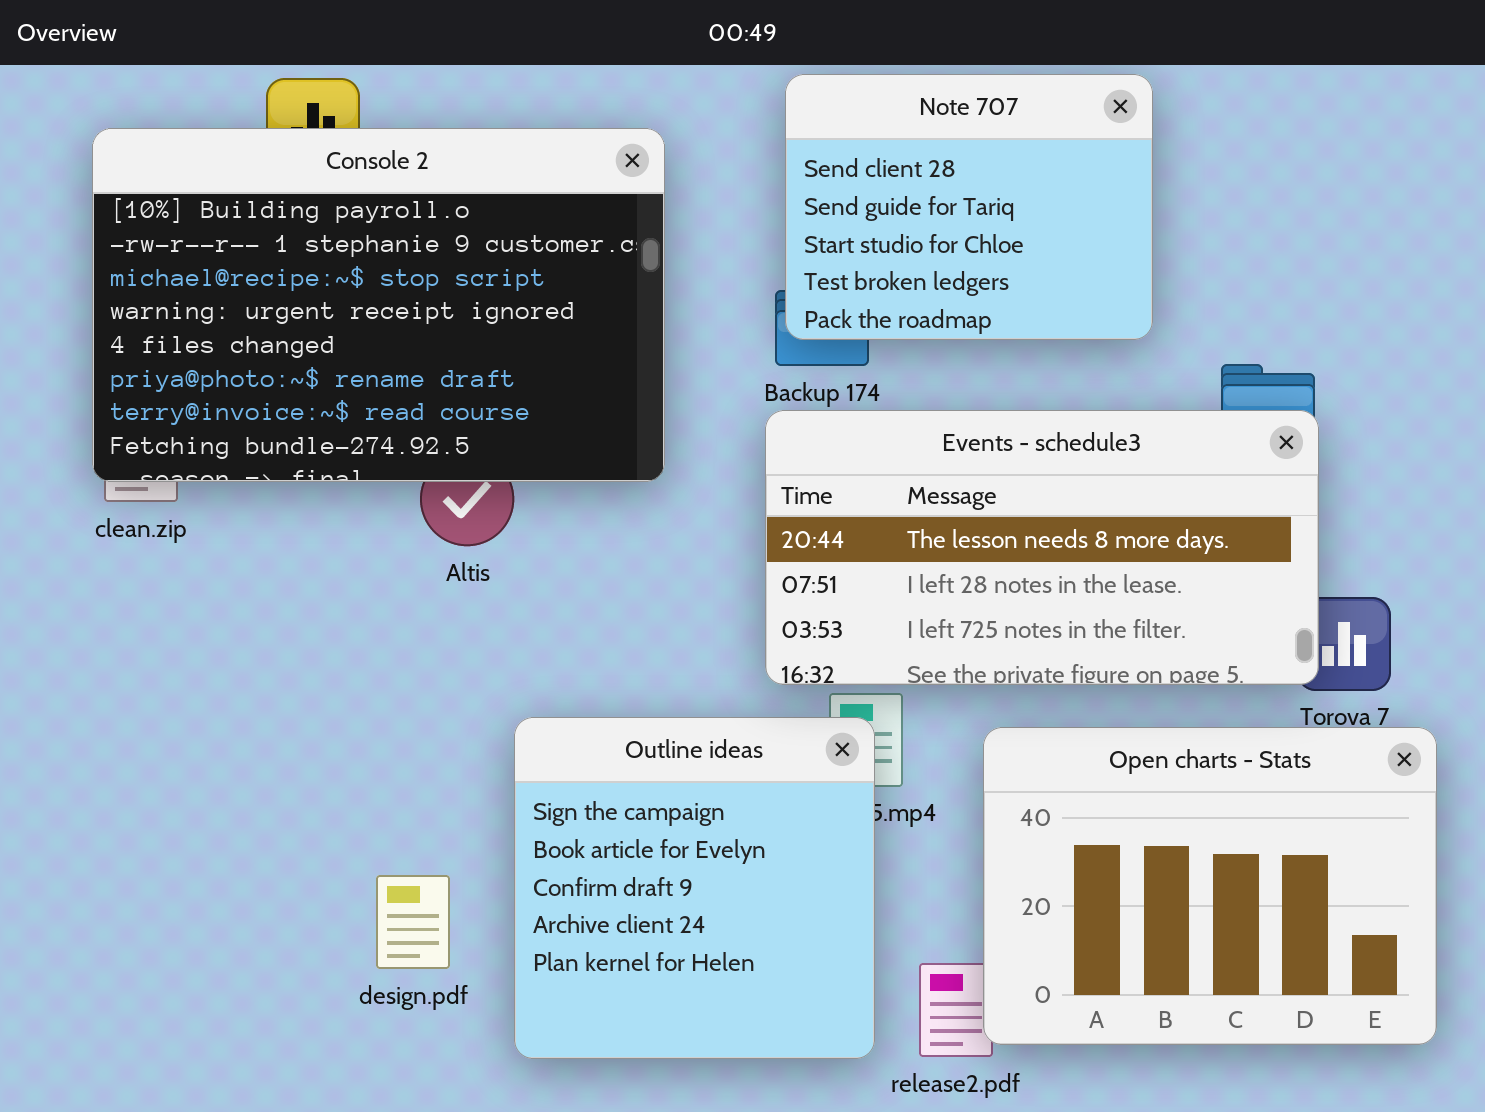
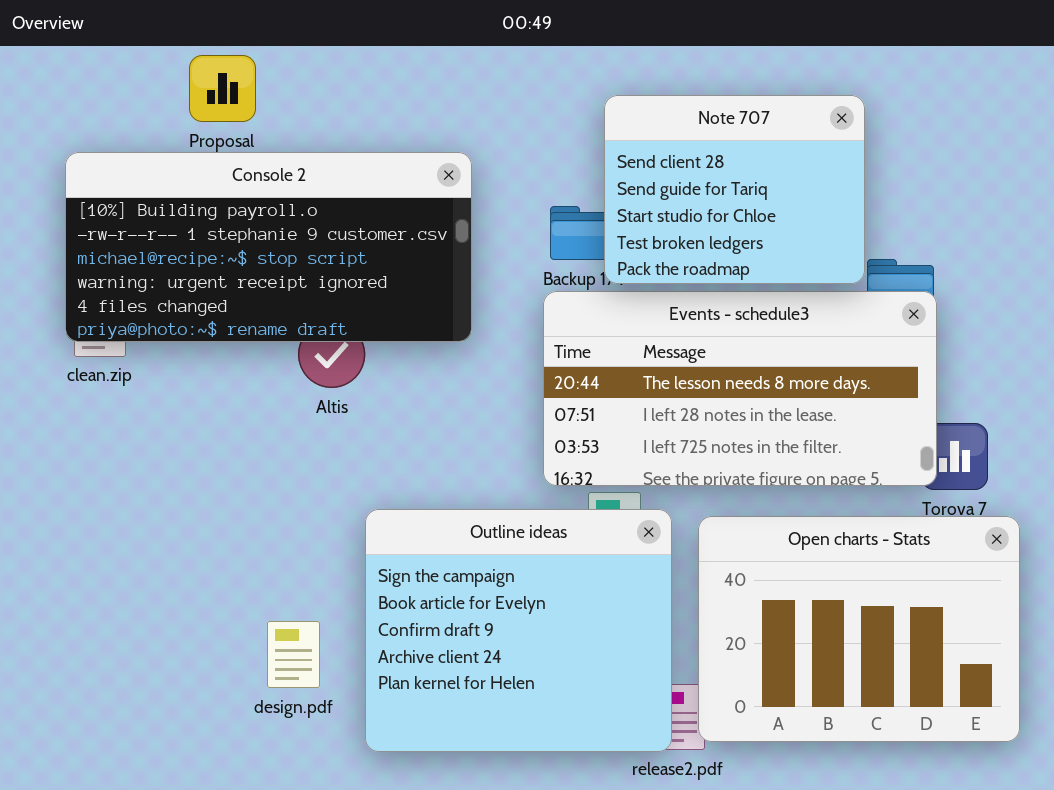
Note 707: [785,74,1153,340] -> [604,95,865,284], moved
Console 2: [92,128,665,482] -> [65,152,472,342], resized
Outline ideas: [514,717,875,1059] -> [365,509,672,752], resized

